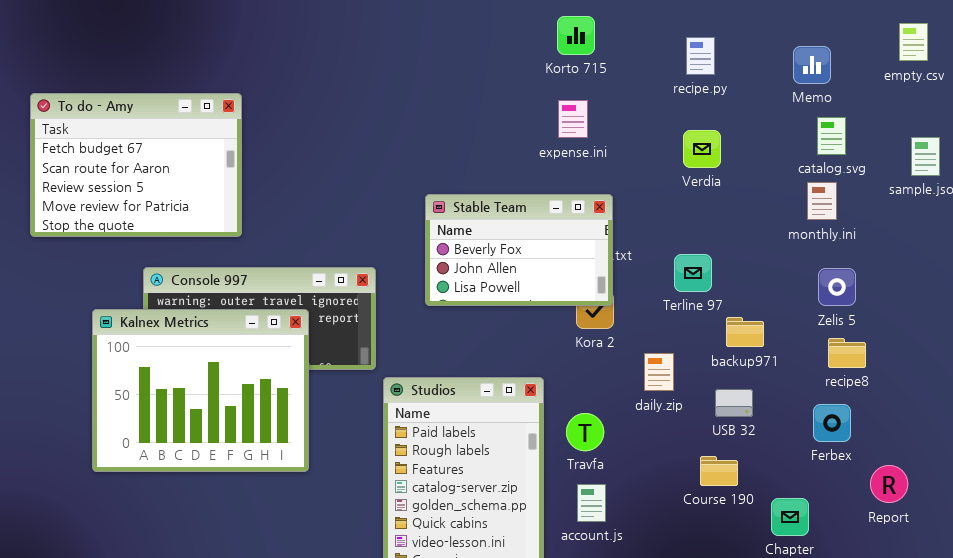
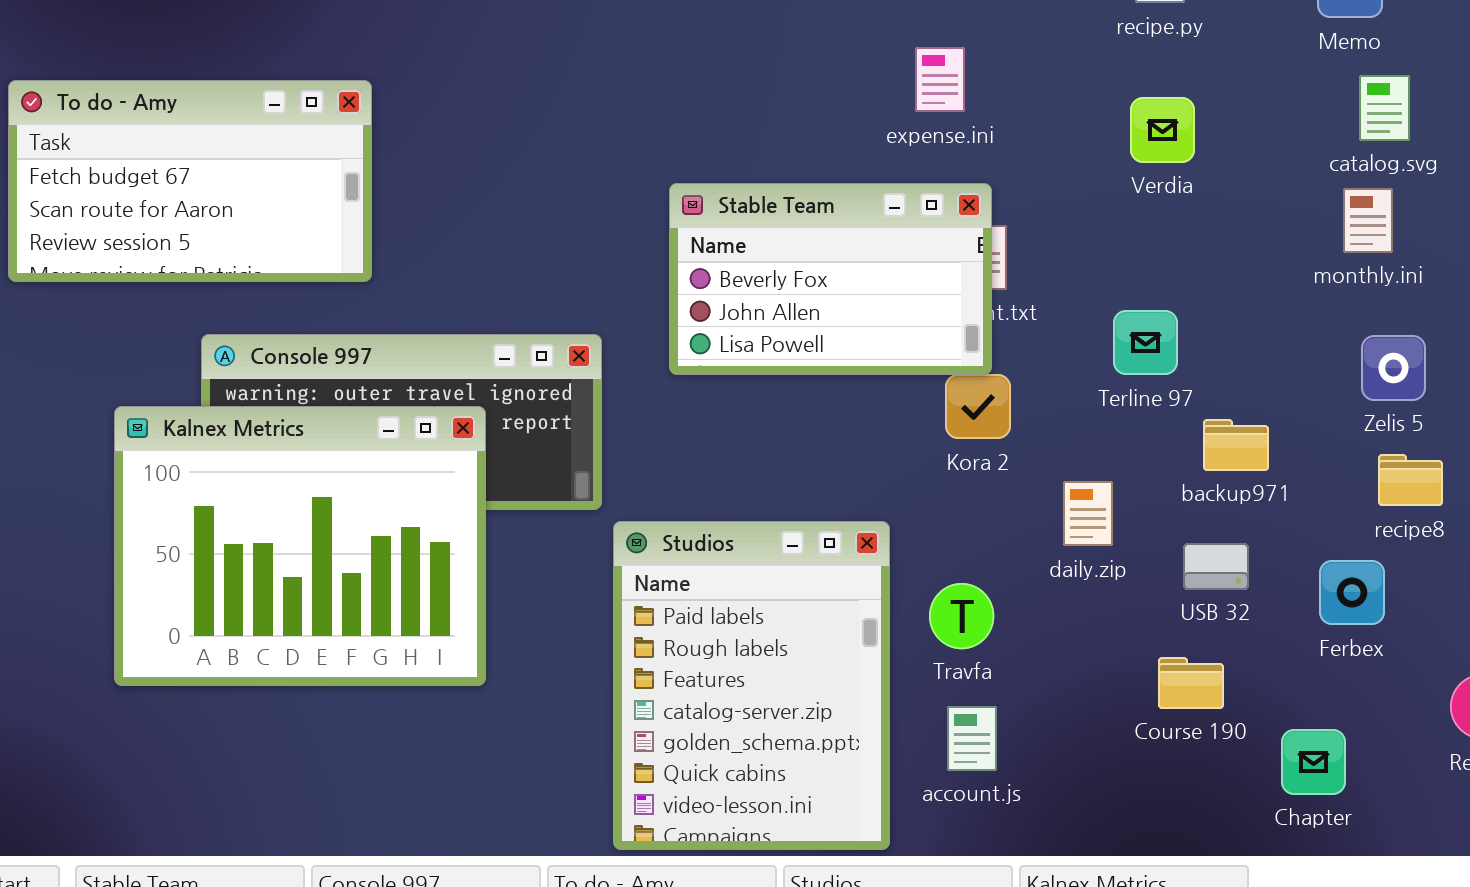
To do - Amy: [30,93,242,237] -> [8,80,372,282], resized
Stable Team: [425,194,613,306] -> [669,183,992,375], moved
Ferbex: [813,404,851,442] -> [1319,560,1385,625], moved

